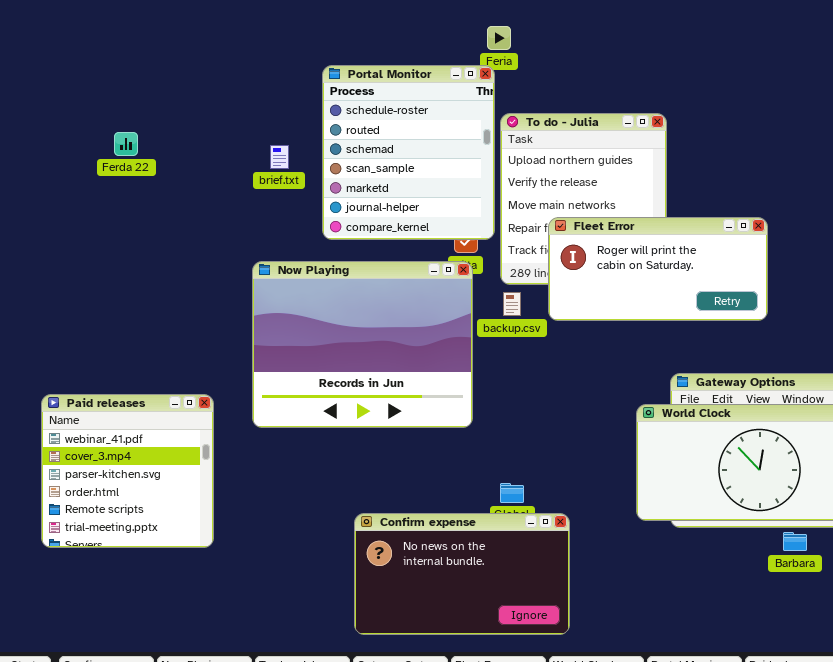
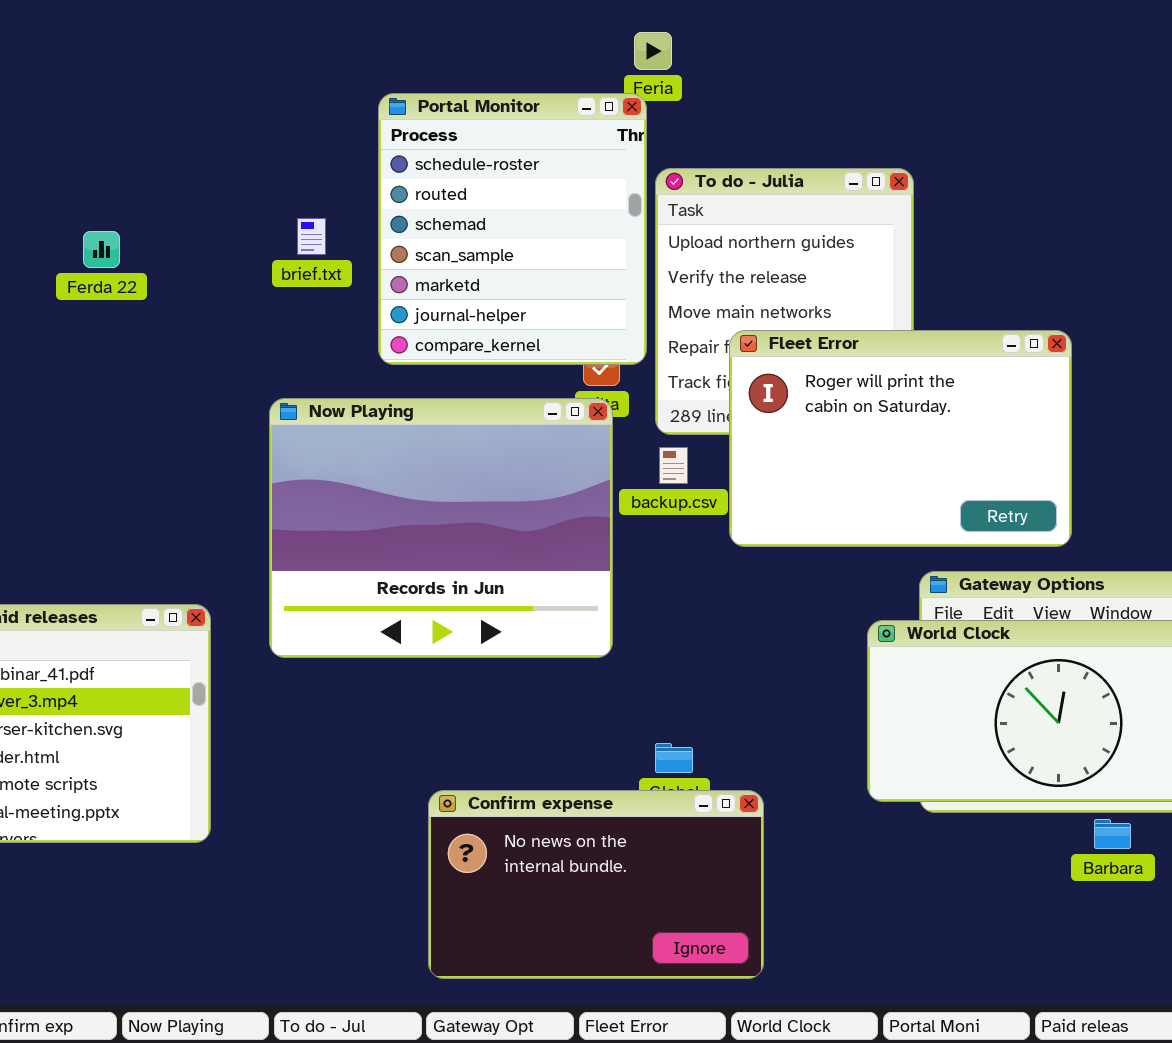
Ferda 22: [114,132,138,156] -> [83,231,120,268], moved
Fleet Error: [548,217,768,321] -> [729,330,1072,547], resized

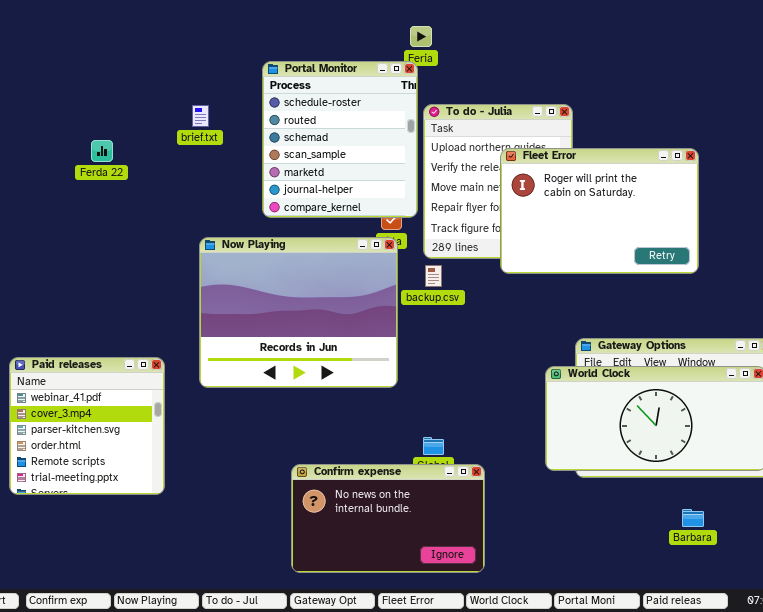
brief.txt: [297,218,326,255] -> [192,105,209,127], moved
Fleet Error: [729,330,1072,547] -> [500,148,699,274], moved
Barbara: [1094,819,1131,849] -> [682,509,704,527], moved

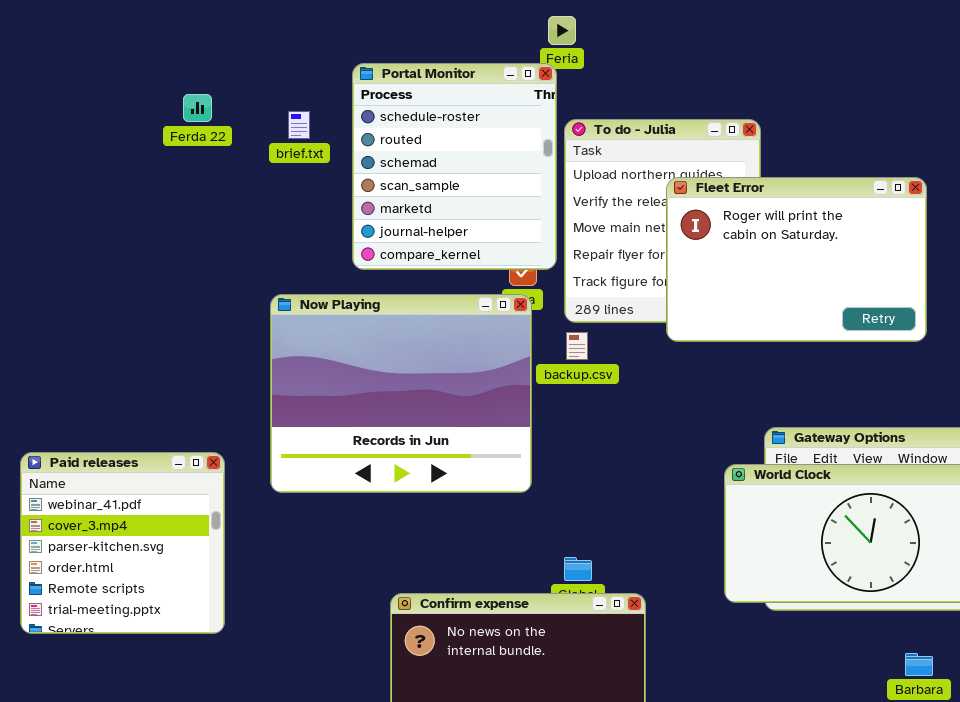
brief.txt: [192,105,209,127] -> [288,111,310,139], moved
Ferda 22: [91,140,113,162] -> [183,94,212,122], moved

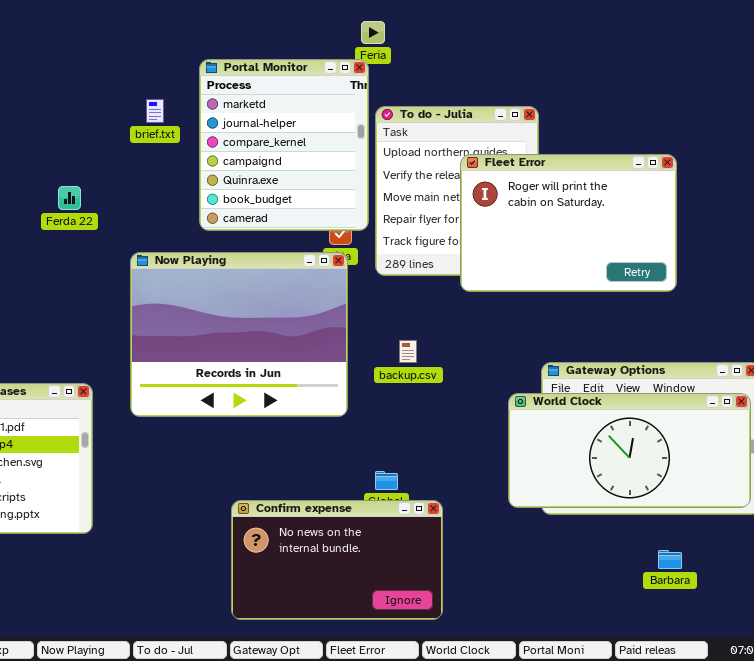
Portal Monitor: [352,63,557,270] -> [199,59,369,231], scrolled down 4 rows
Ferda 22: [183,94,212,122] -> [58,186,81,210], moved
backup.csv: [566,332,588,360] -> [399,340,417,363], moved

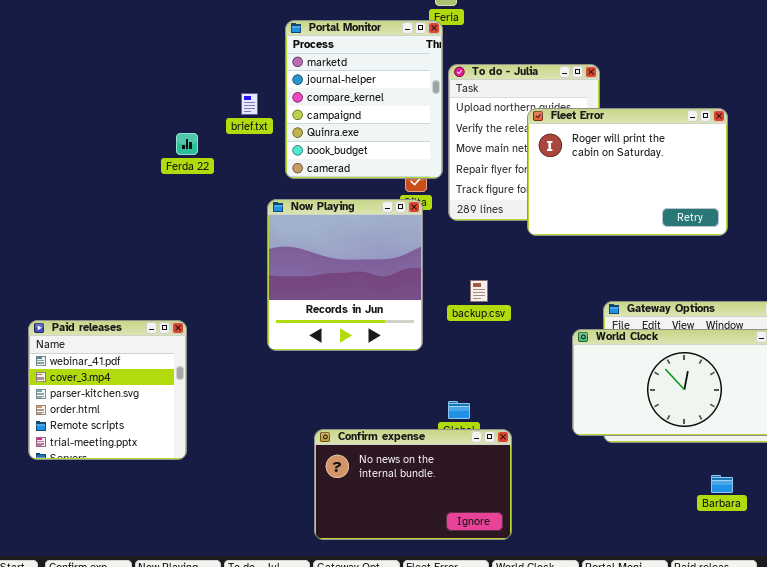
brief.txt: [146,99,164,123] -> [241,93,258,115], moved
Ferda 22: [58,186,81,210] -> [176,133,198,155], moved
Now Playing: [130,252,348,417] -> [267,199,423,351], resized

